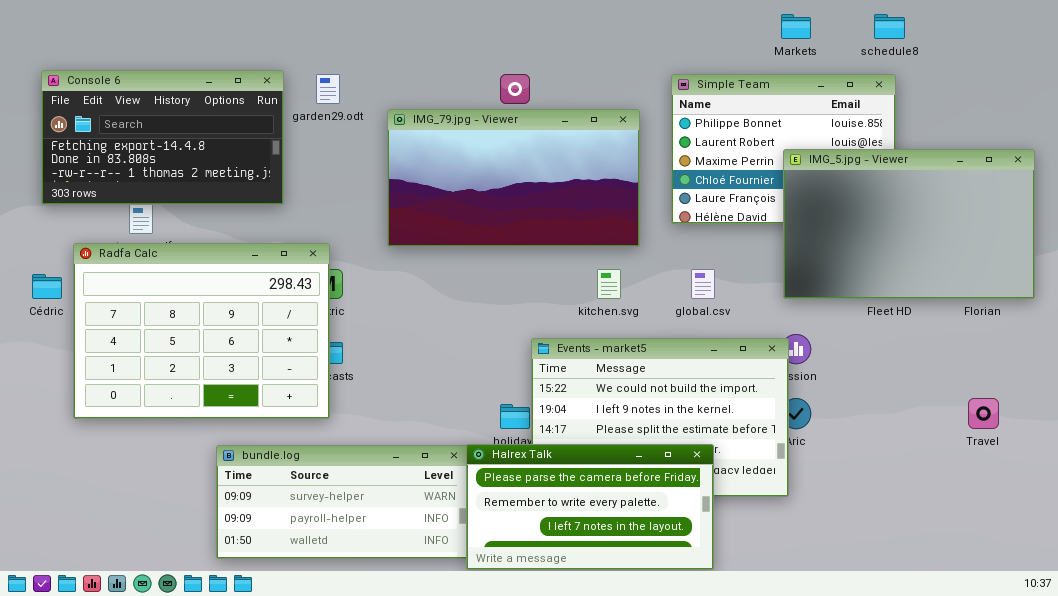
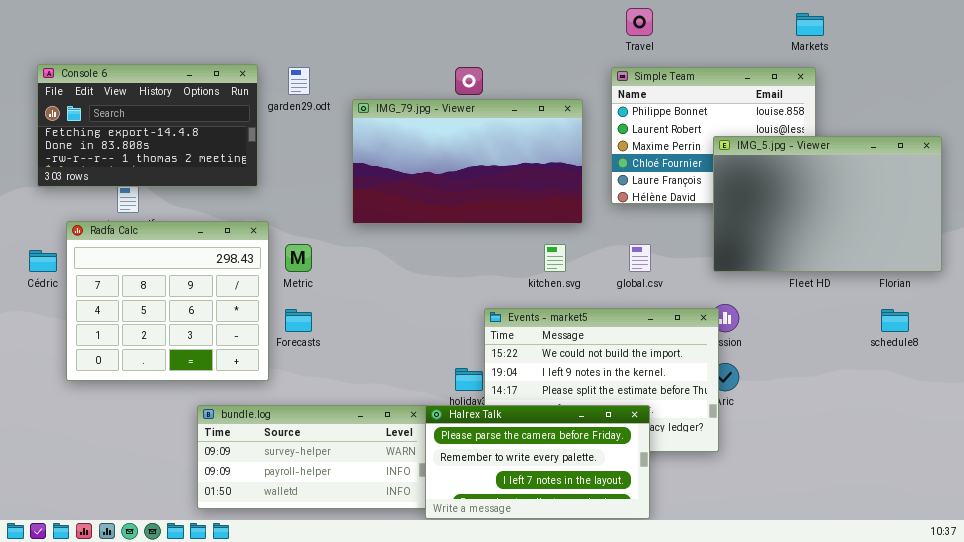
Markets: [781,14,811,39] -> [796,13,824,36], moved
schedule8: [874,14,905,39] -> [881,309,909,332], moved
Radfa Calc: [73,243,330,419] -> [66,221,269,381], resized
Travel: [968,398,999,429] -> [626,8,653,36], moved

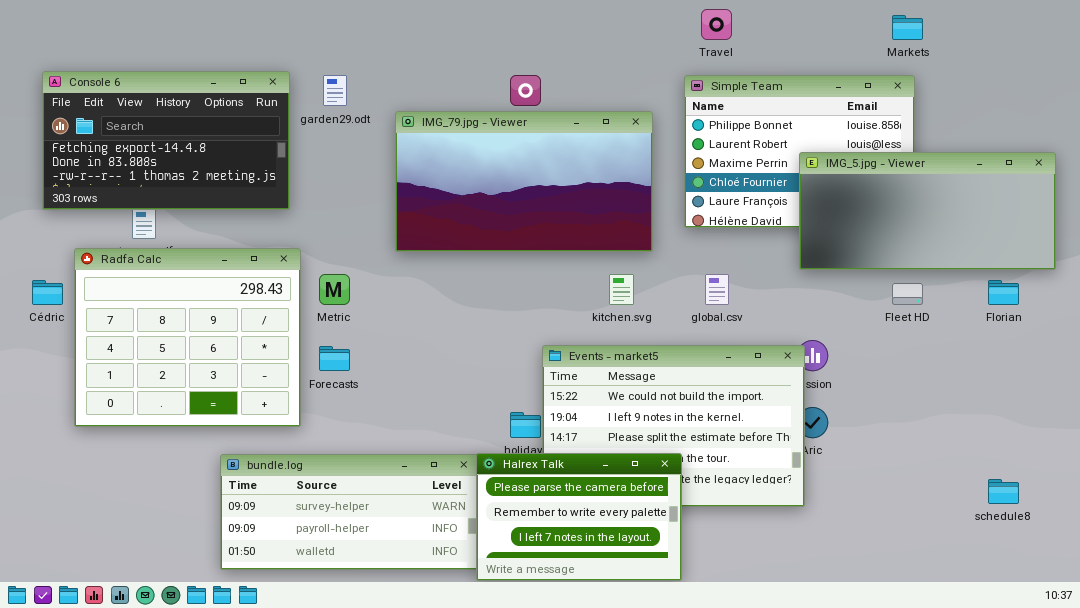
IMG_5.jpg - Viewer: [713,136,942,272] -> [799,152,1056,270], resized
schedule8: [881,309,909,332] -> [988,479,1019,504], moved
Halrex Talk: [425,405,650,519] -> [476,453,682,581], resized

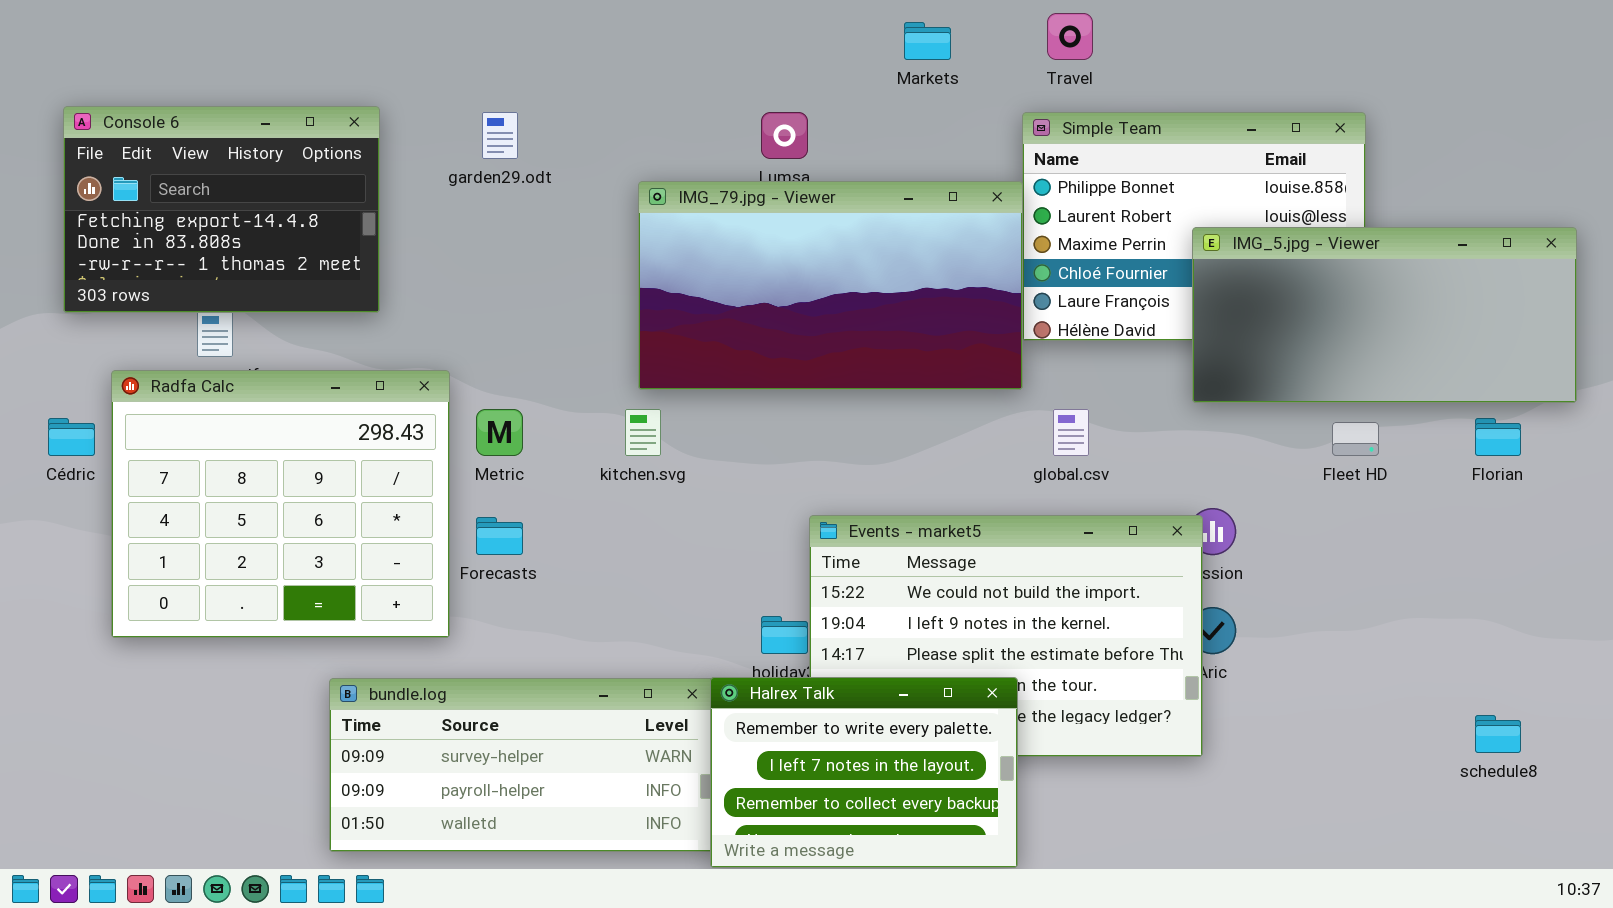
Markets: [892,15,923,40] -> [904,22,951,60], moved
Console 6: [42,71,290,210] -> [63,106,380,313], resized
IMG_79.jpg - Viewer: [395,111,653,252] -> [638,181,1023,390], moved
kitchen.svg: [609,274,634,305] -> [625,409,661,456], moved
Halrex Talk: [476,453,682,581] -> [710,677,1018,868], scrolled down 1 row

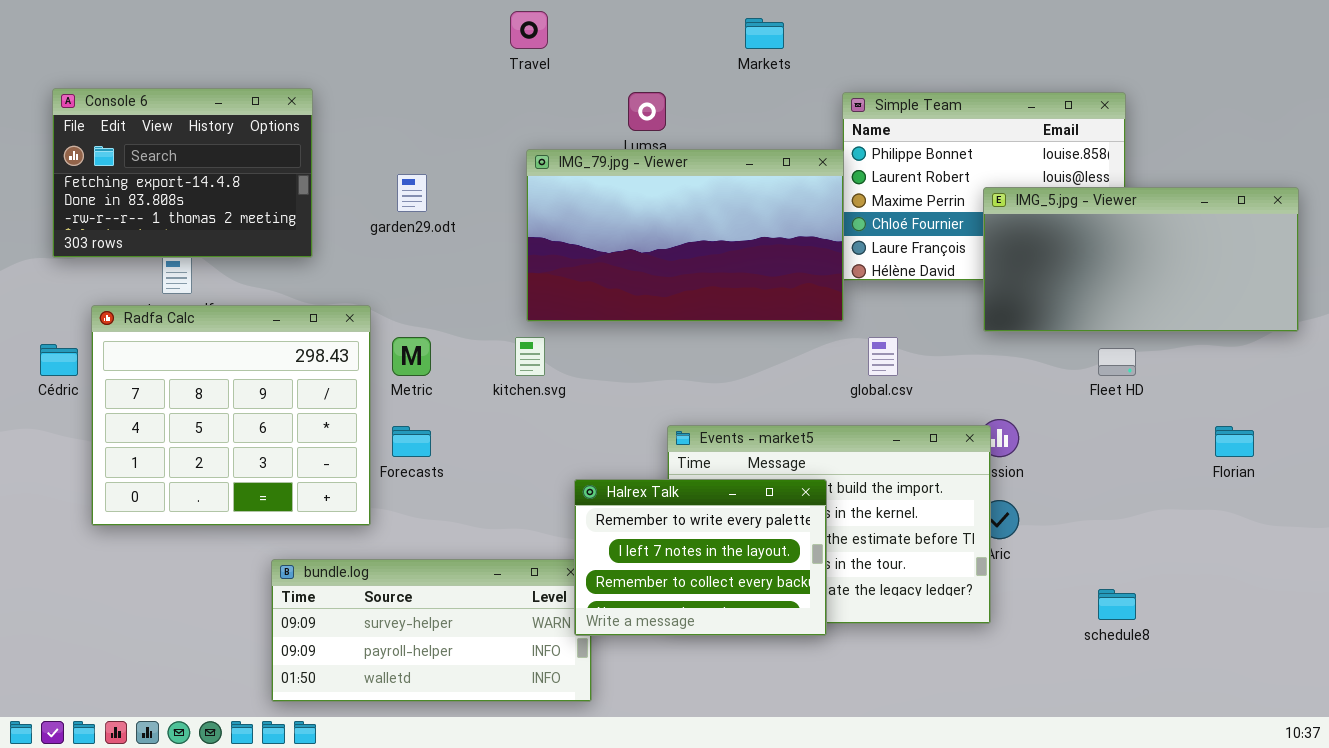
Travel: [1047,13,1093,60] -> [510,11,548,49], moved
garden29.odt: [482,112,518,159] -> [397,174,427,212], moved
Florian: [1475,418,1521,456] -> [1215,426,1254,457], moved
Halrex Talk: [710,677,1018,868] -> [574,479,827,636], moved
schedule8: [1475,715,1521,753] -> [1098,589,1136,620], moved

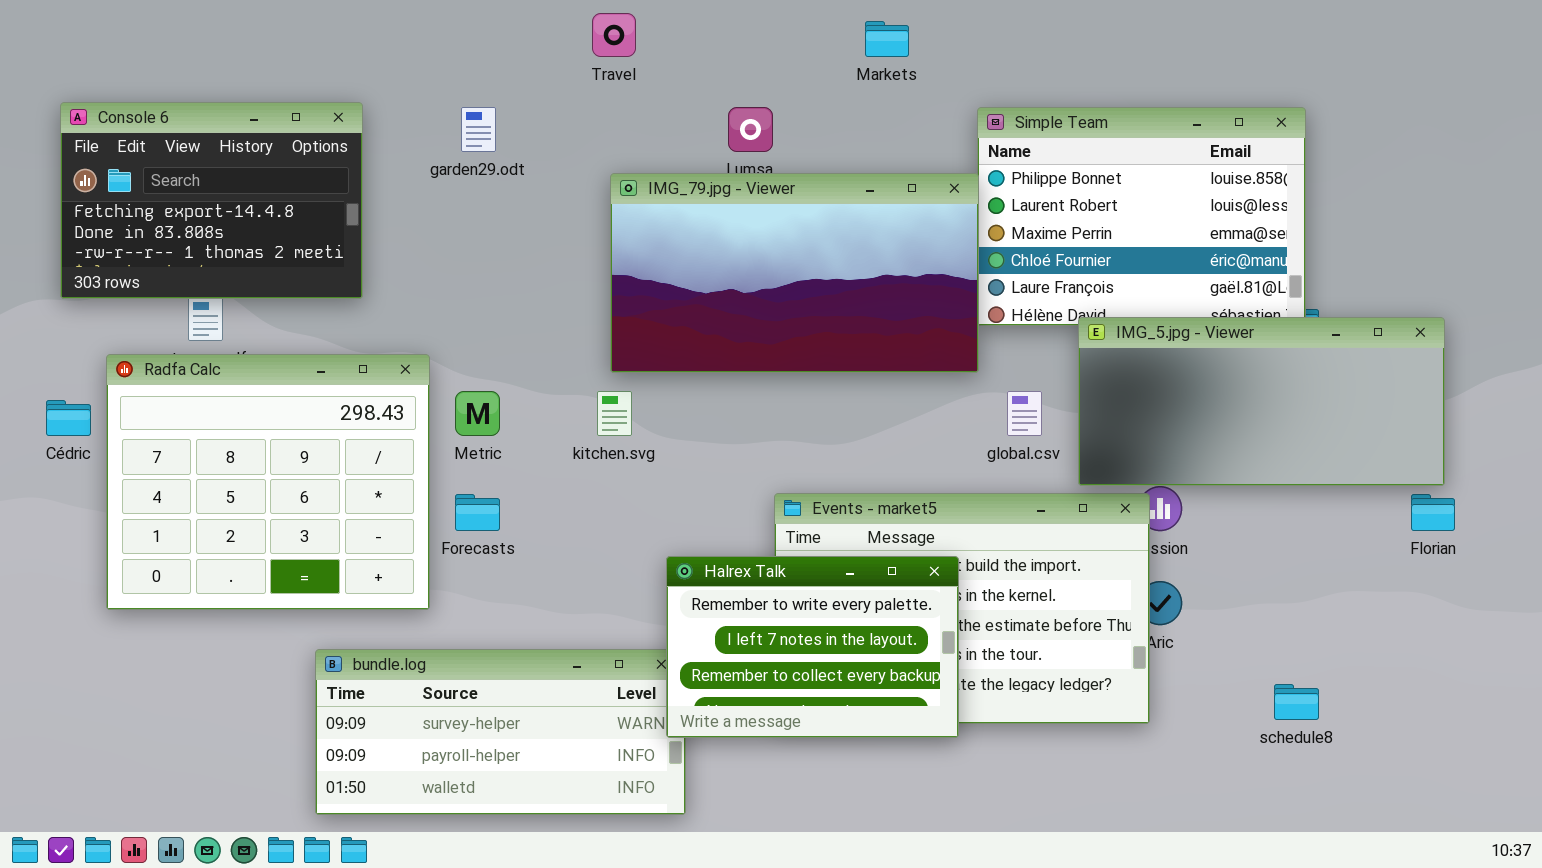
garden29.odt: [397,174,427,212] -> [461,107,496,152], moved
IMG_5.jpg - Viewer: [983,187,1299,332] -> [1078,317,1445,486], moved

